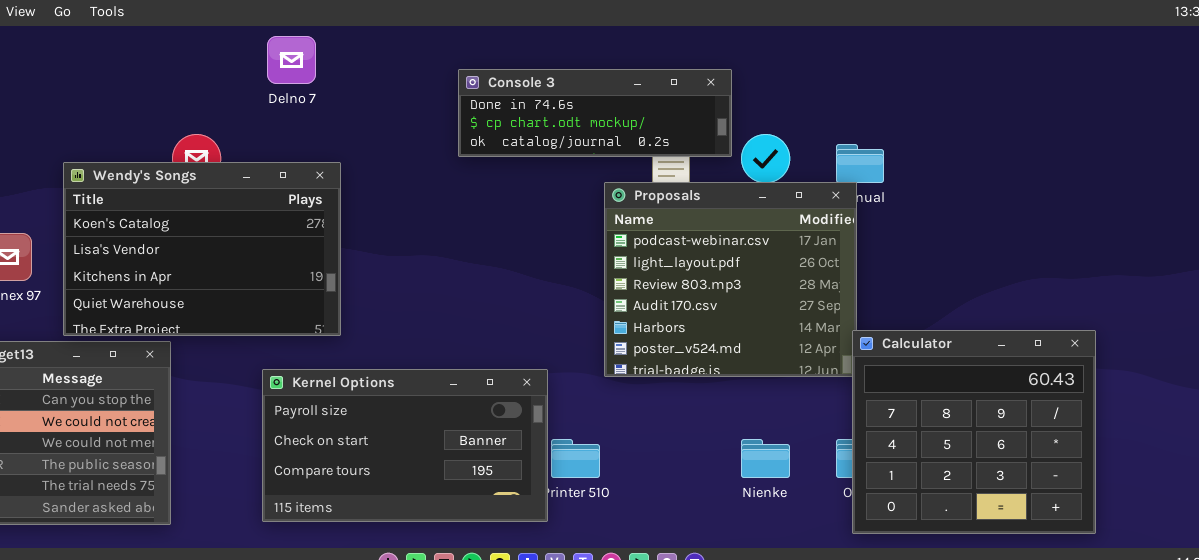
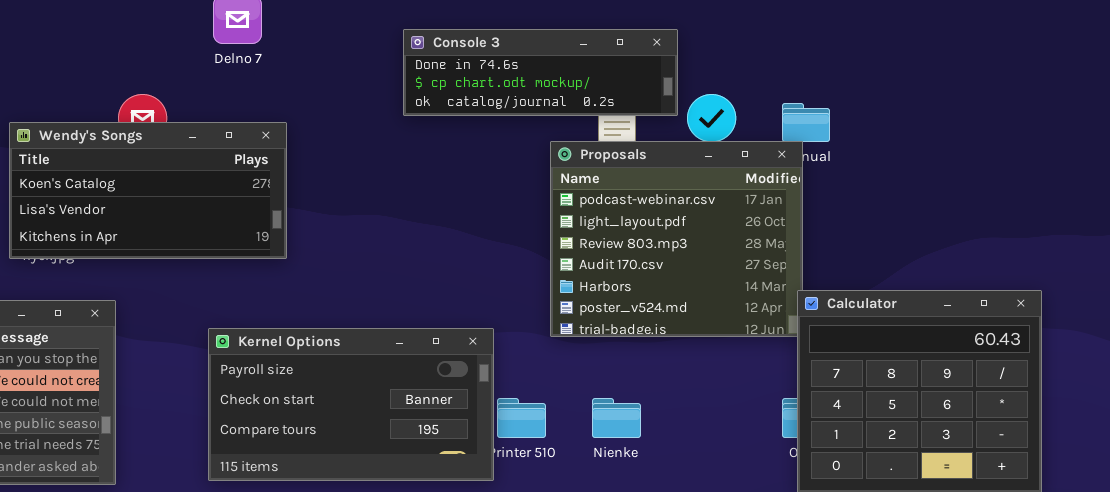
Wendy's Songs: [63,162,341,336] -> [9,122,287,259], resized
Nienke: [741,439,790,478] -> [592,398,641,438], moved

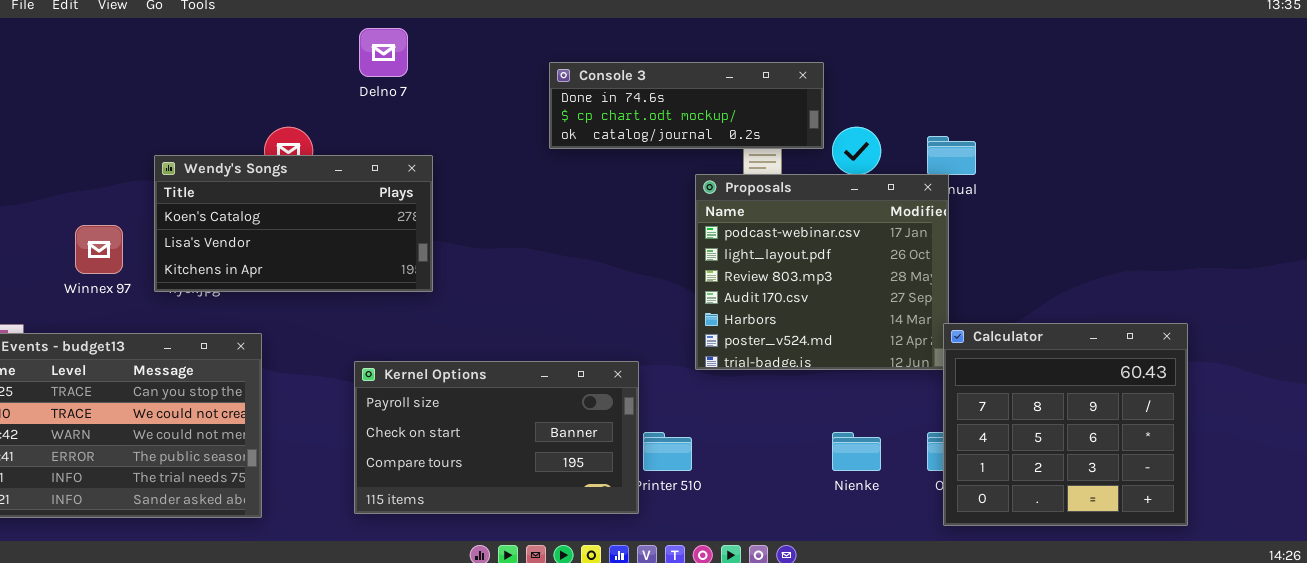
Nienke: [592,398,641,438] -> [832,432,881,471], moved

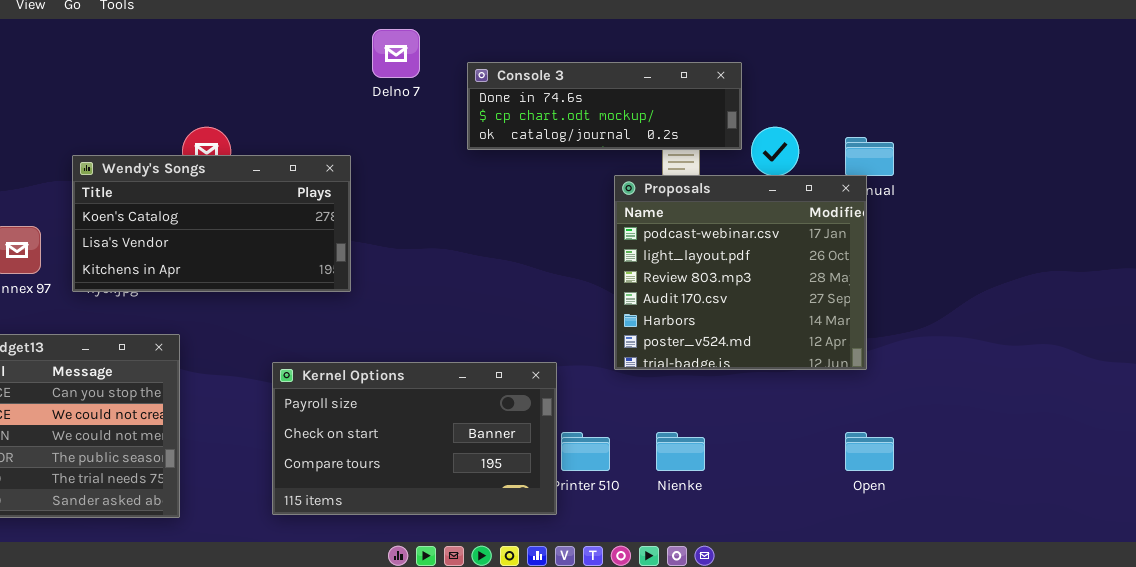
Delno 7: [359,28,408,77] -> [372,29,420,78], moved
Calculator: [943,323,1188,526] -> none, closed
Nienke: [832,432,881,471] -> [656,432,705,471], moved

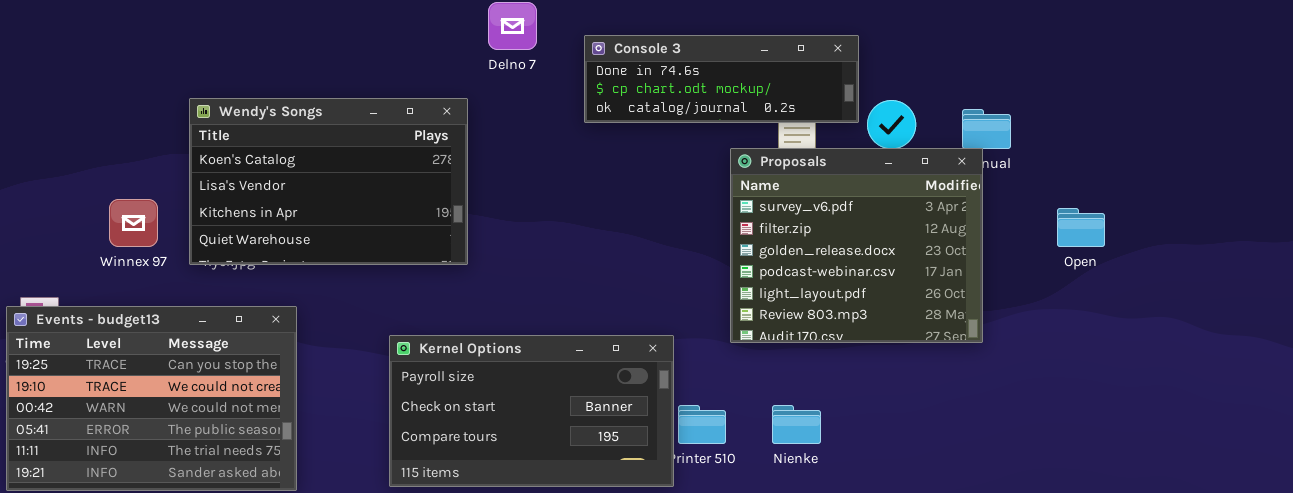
Wendy's Songs: [72,155,351,292] -> [189,98,468,265], resized
Proposals: [614,175,867,370] -> [730,148,983,343], scrolled up 3 rows
Open: [845,432,894,471] -> [1057,208,1105,247], moved

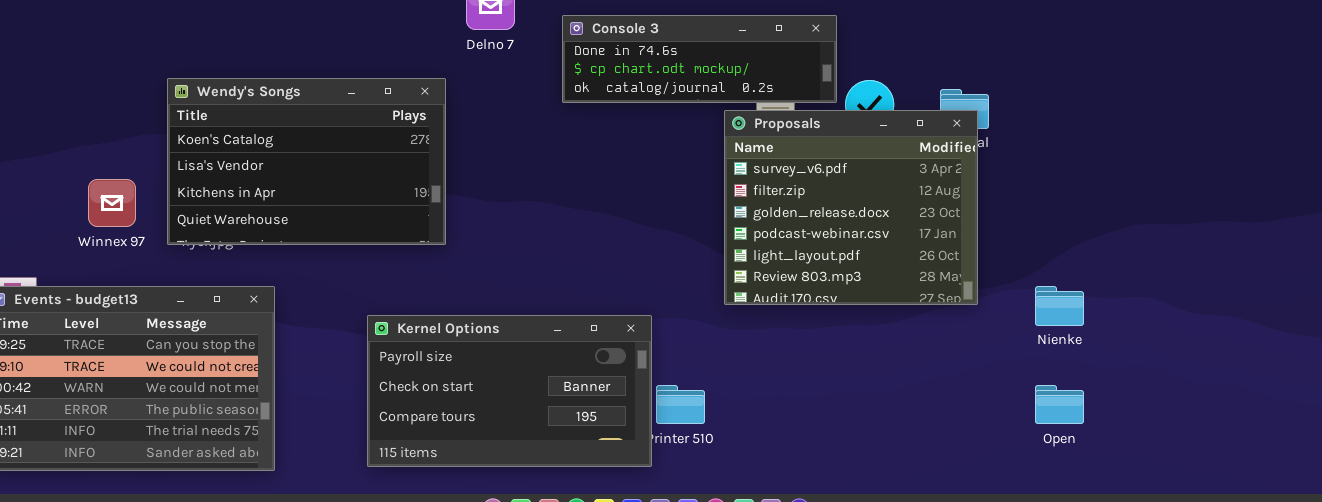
Proposals: [730,148,983,343] -> [724,110,978,305], moved
Open: [1057,208,1105,247] -> [1035,385,1084,424], moved
Nienke: [772,405,821,444] -> [1035,286,1084,326], moved

